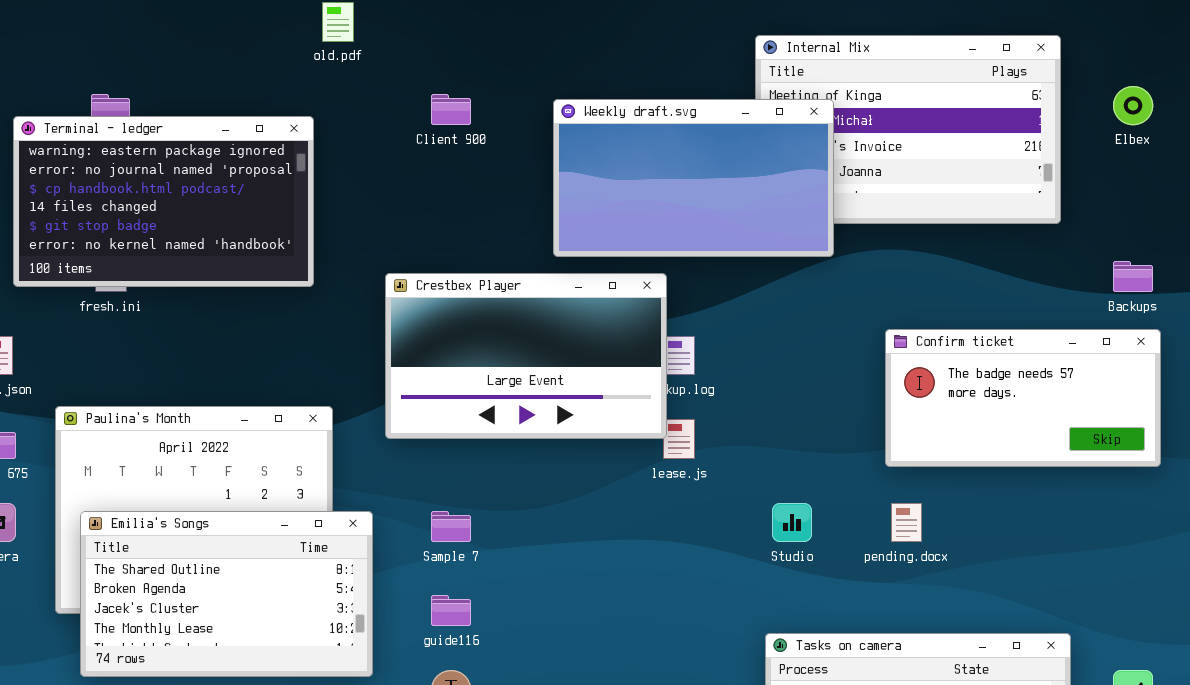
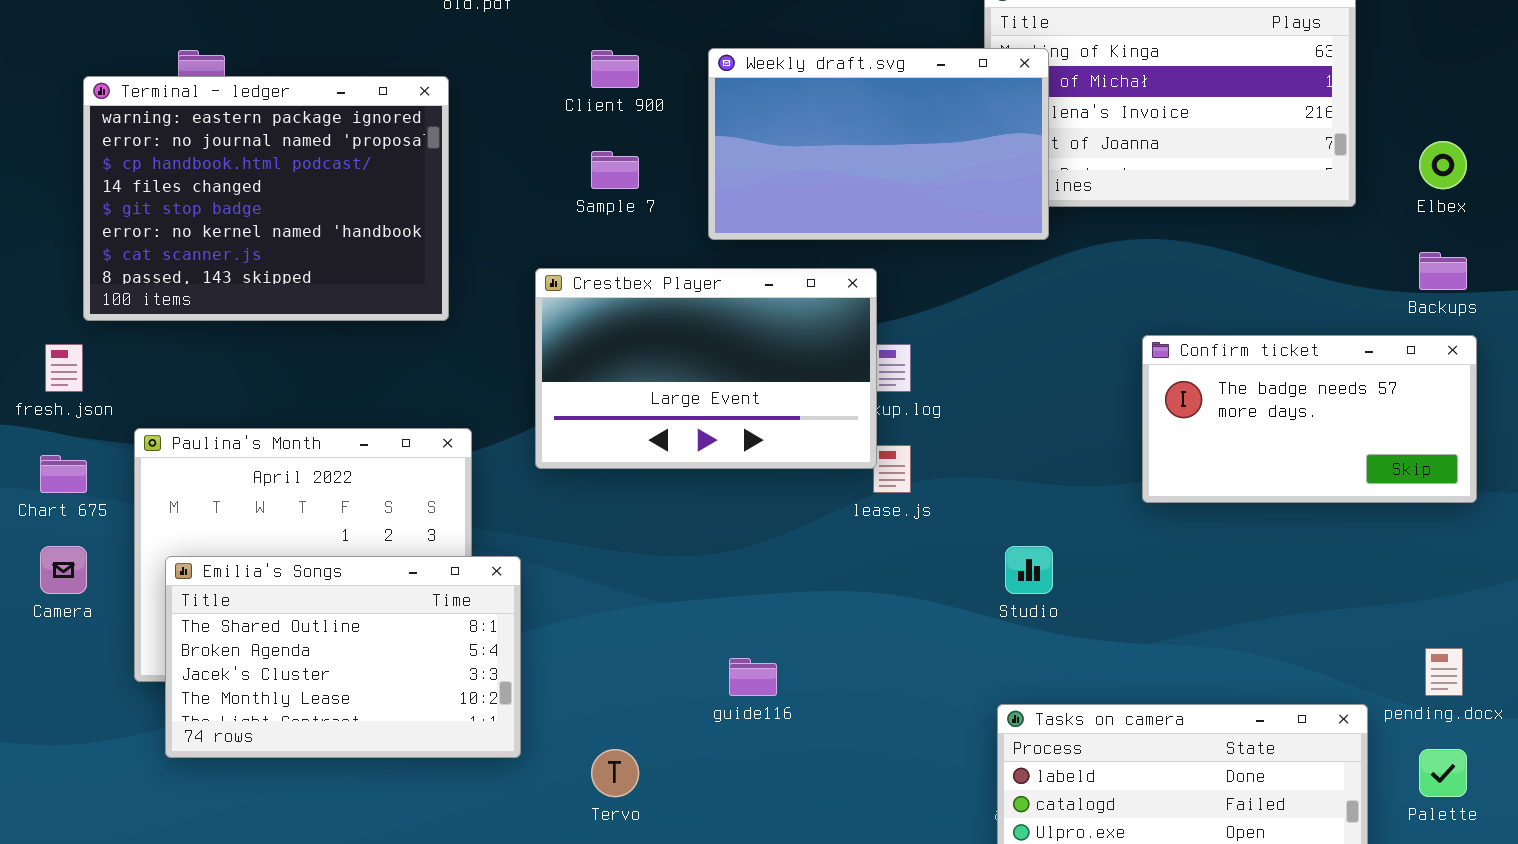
Elbex: [1113,86,1153,125] -> [1419,141,1467,189], moved
Weekly draft.svg: [553,99,834,257] -> [708,48,1049,240], moved
Terminal - ledger: [13,116,314,287] -> [83,76,449,321], resized
pending.docx: [891,503,922,542] -> [1425,648,1463,696], moved
Sample 7: [431,511,471,542] -> [591,151,639,189], moved
guide116: [431,595,471,626] -> [729,658,777,696], moved

